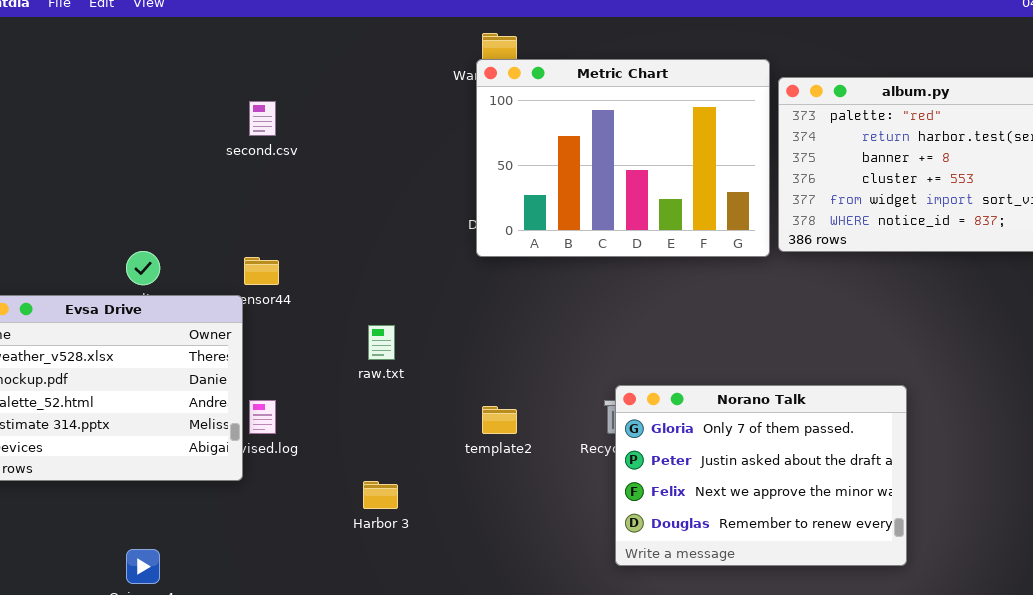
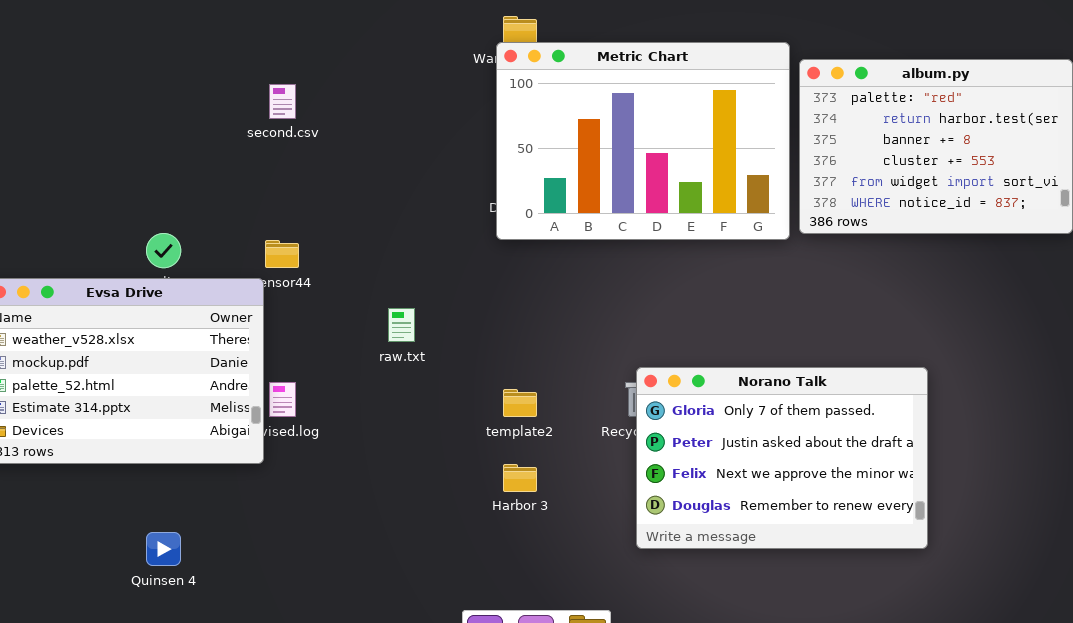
Harbor 3: [363,481,398,509] -> [503,464,537,492], moved

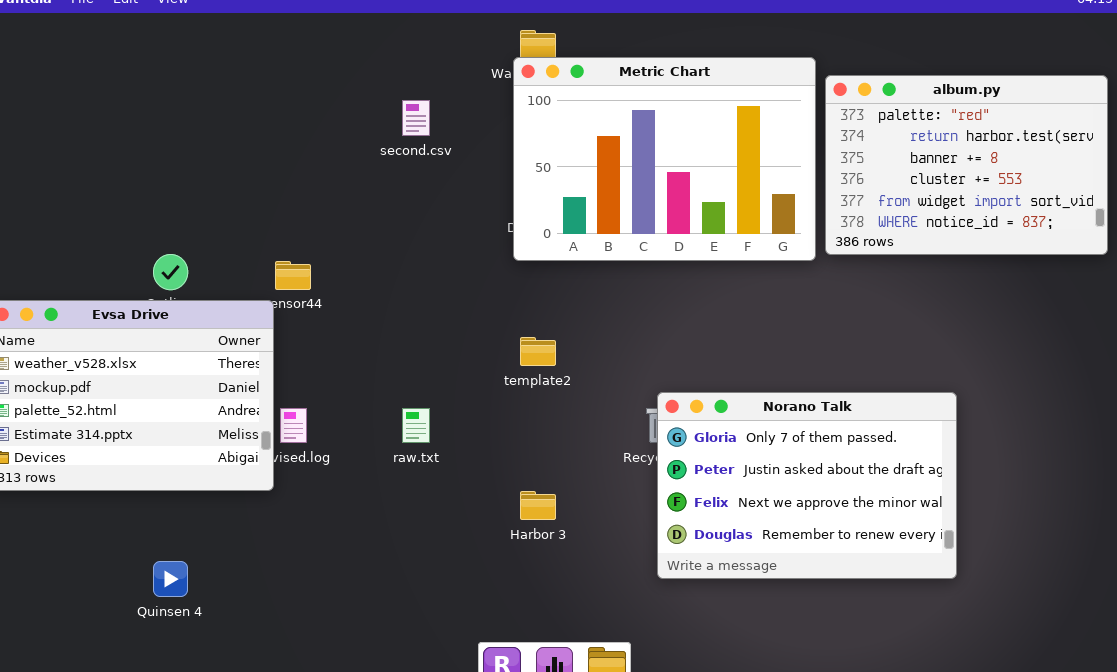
second.csv: [269,84,296,119] -> [402,100,430,136], moved
raw.txt: [388,308,415,342] -> [402,408,430,443], moved
template2: [503,389,537,417] -> [520,337,556,366], moved

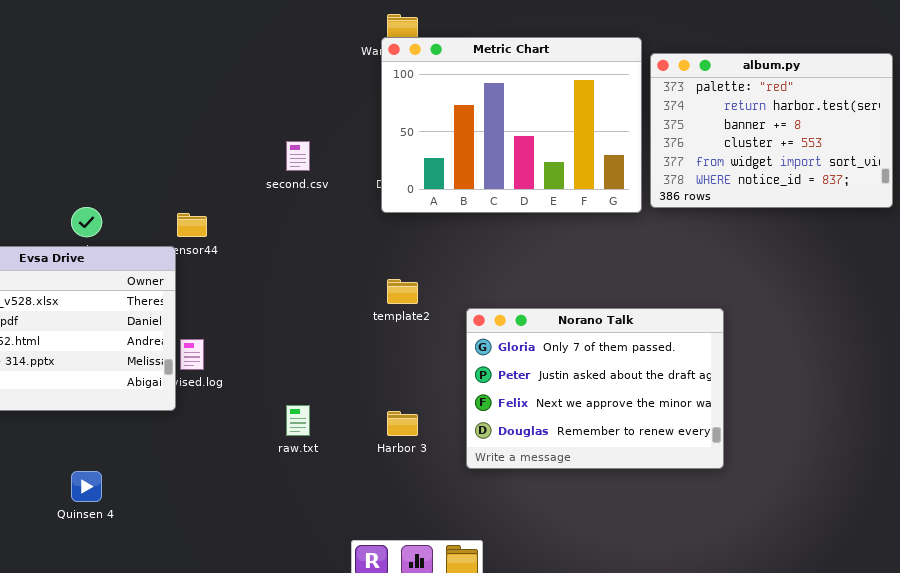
second.csv: [402,100,430,136] -> [286,141,310,171], moved
Norano Talk: [657,392,957,579] -> [466,308,724,469], moved
raw.txt: [402,408,430,443] -> [286,405,310,436], moved

